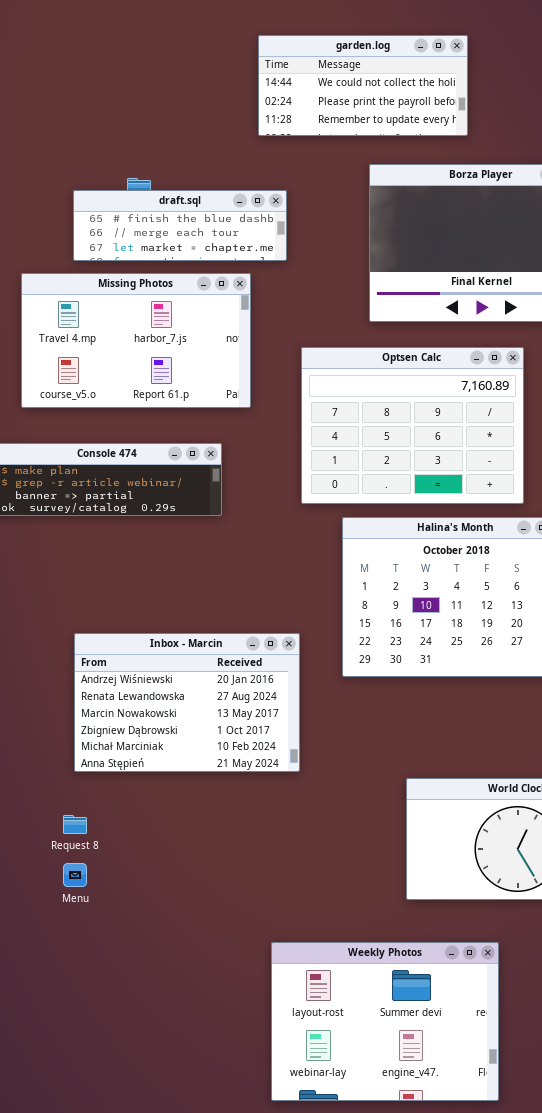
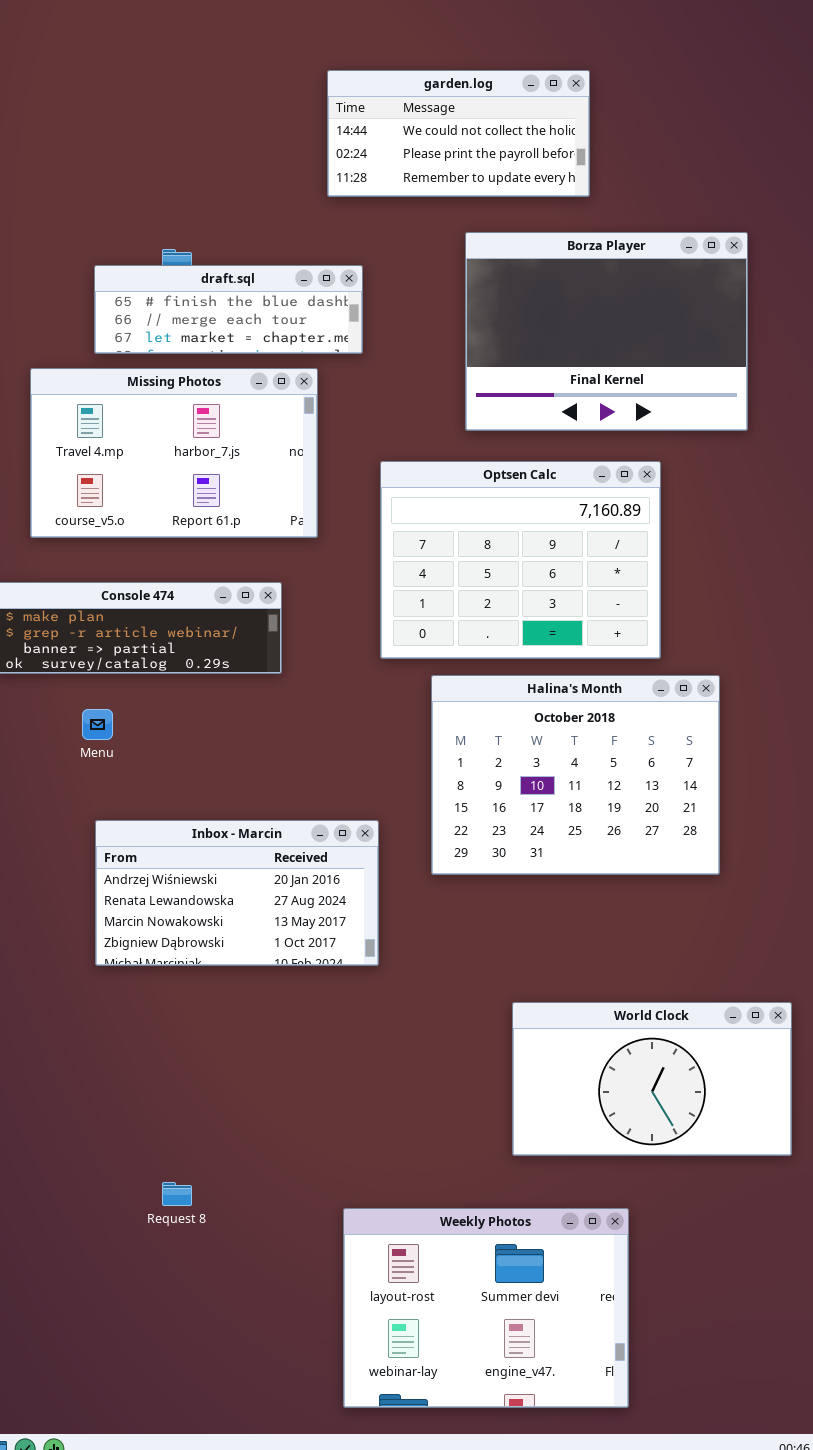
Inbox - Marcin: [74,633,300,772] -> [95,820,379,966], resized
Request 8: [63,815,87,834] -> [162,1182,192,1206], moved
Menu: [63,863,87,887] -> [82,709,113,740], moved

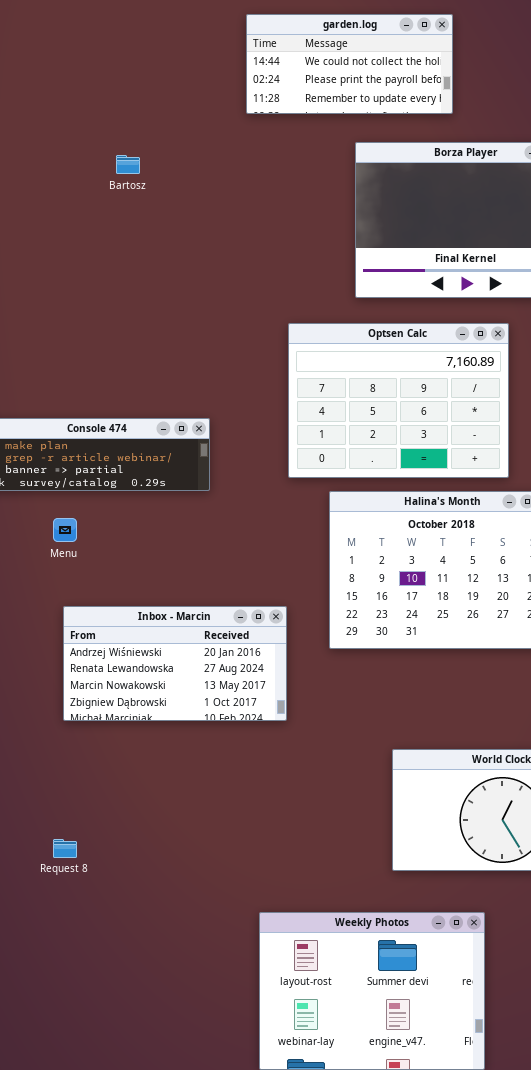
draft.sql: [94,265,363,354] -> none, closed
Missing Photos: [30,368,318,538] -> none, closed
Request 8: [162,1182,192,1206] -> [53,839,77,858], moved

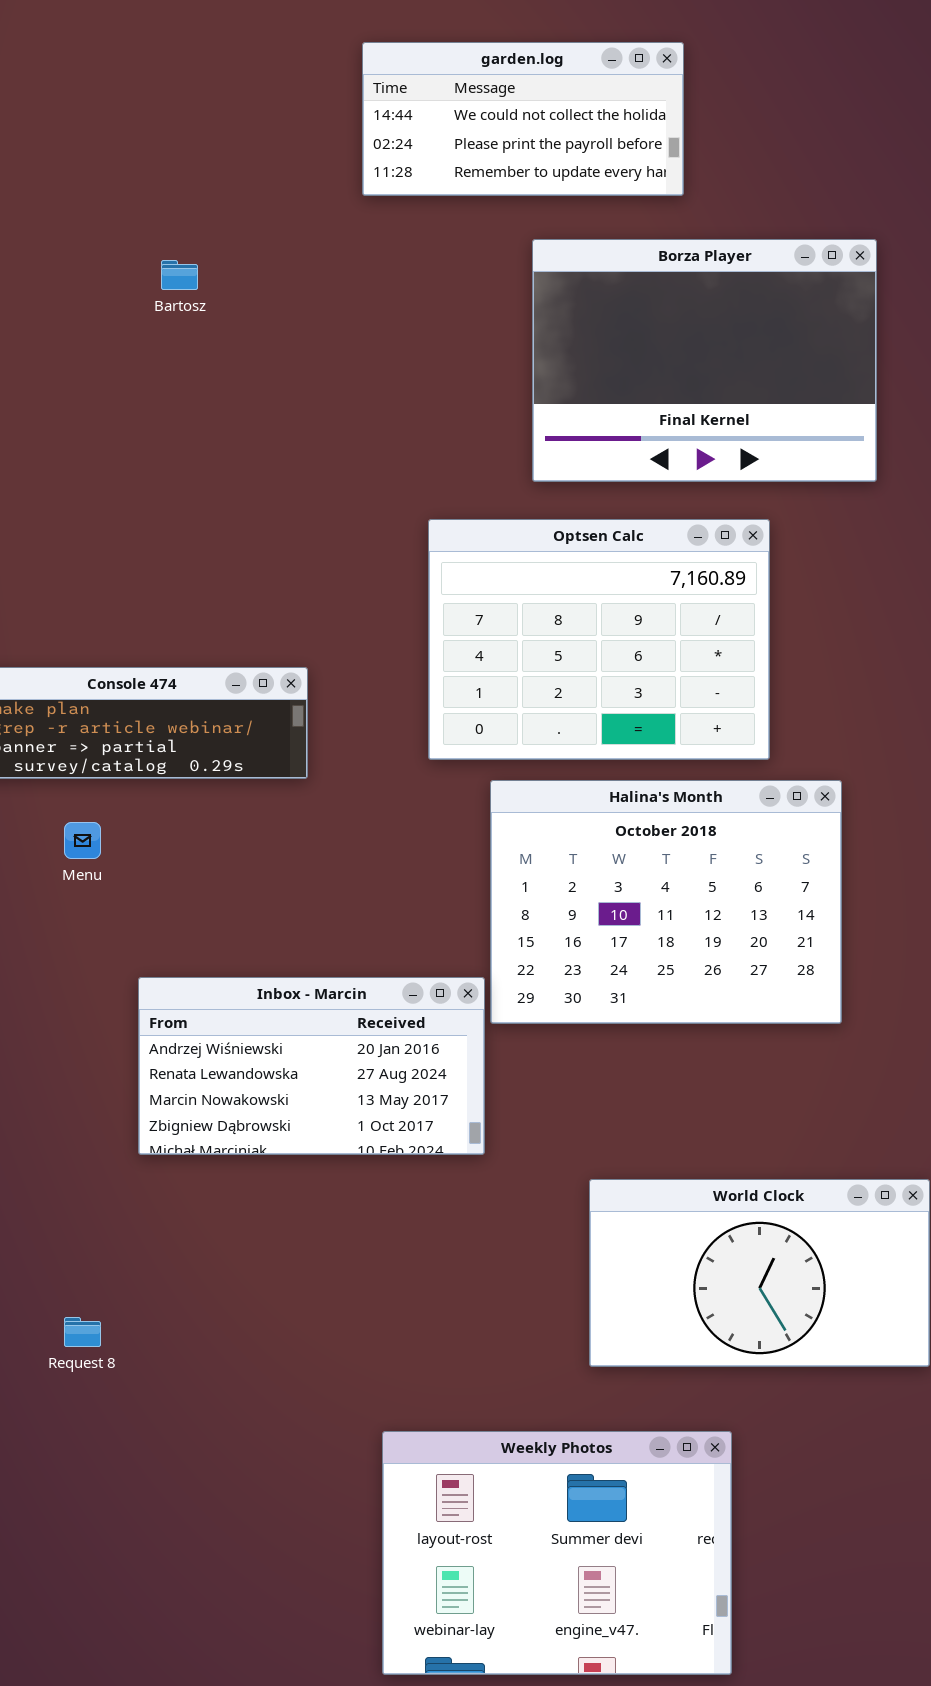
Inbox - Marcin: [63,606,287,721] -> [138,977,485,1155], moved

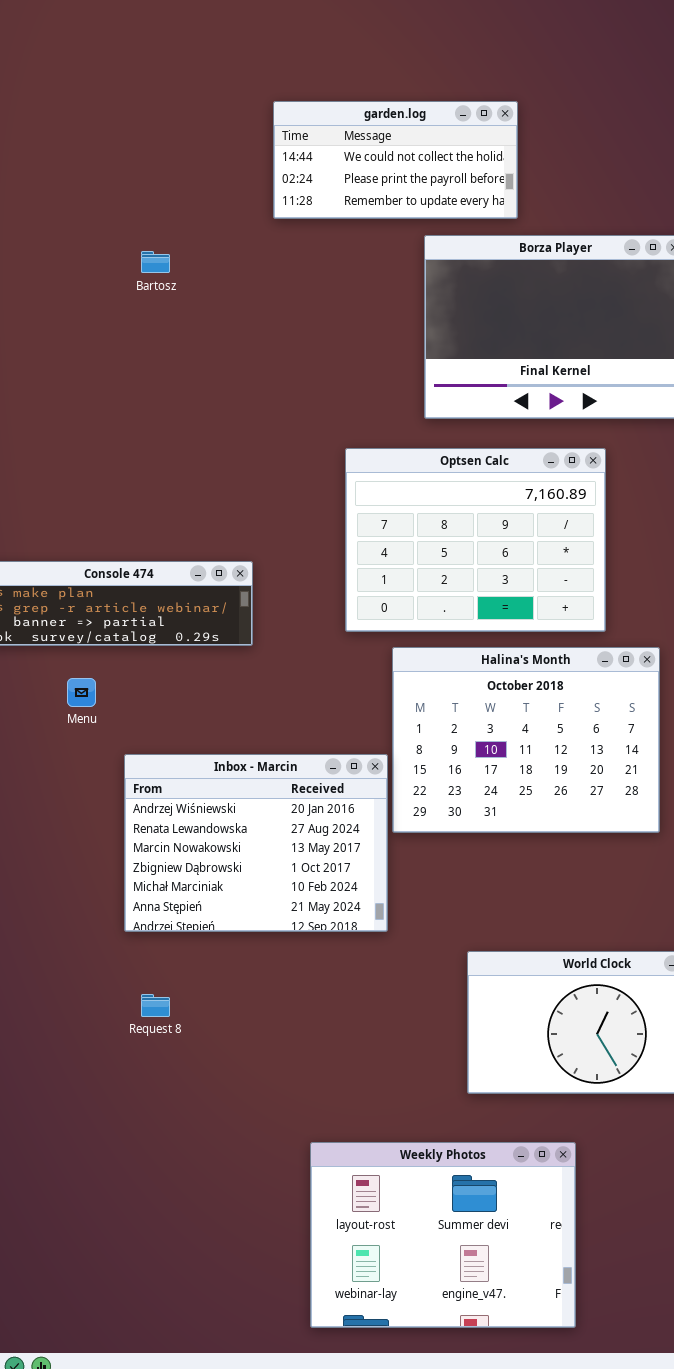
garden.log: [362,42,684,196] -> [273,101,518,219], moved
Inbox - Marcin: [138,977,485,1155] -> [124,754,388,932], resized
Request 8: [64,1317,101,1347] -> [141,994,170,1017], moved

